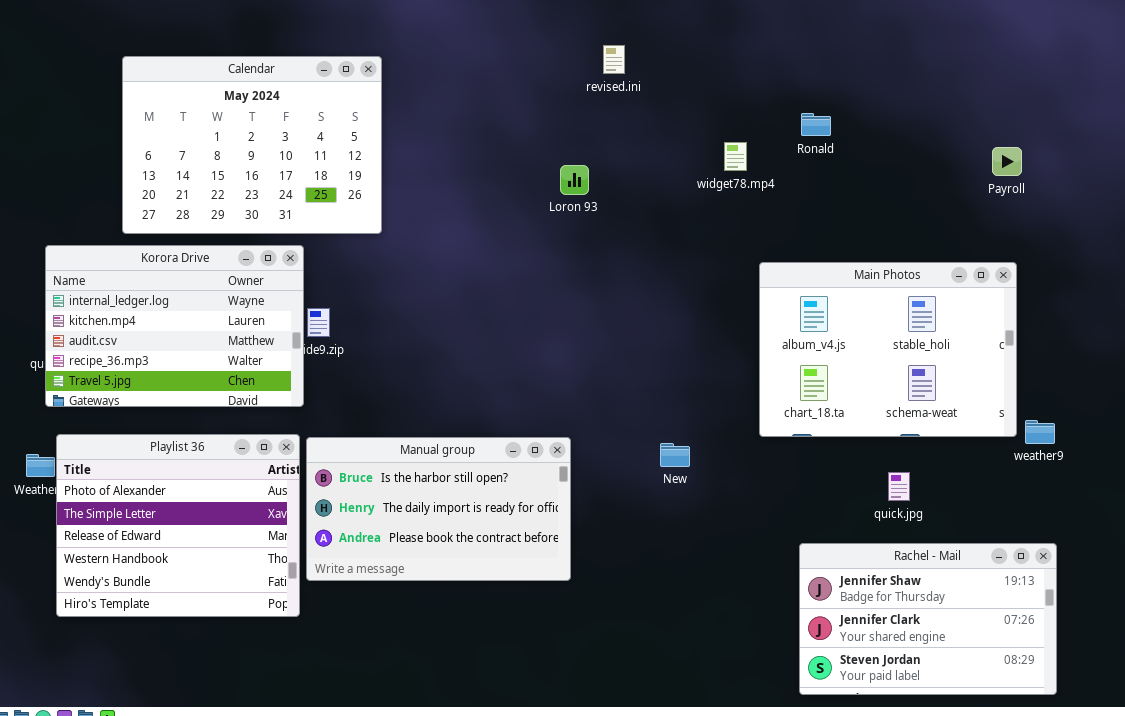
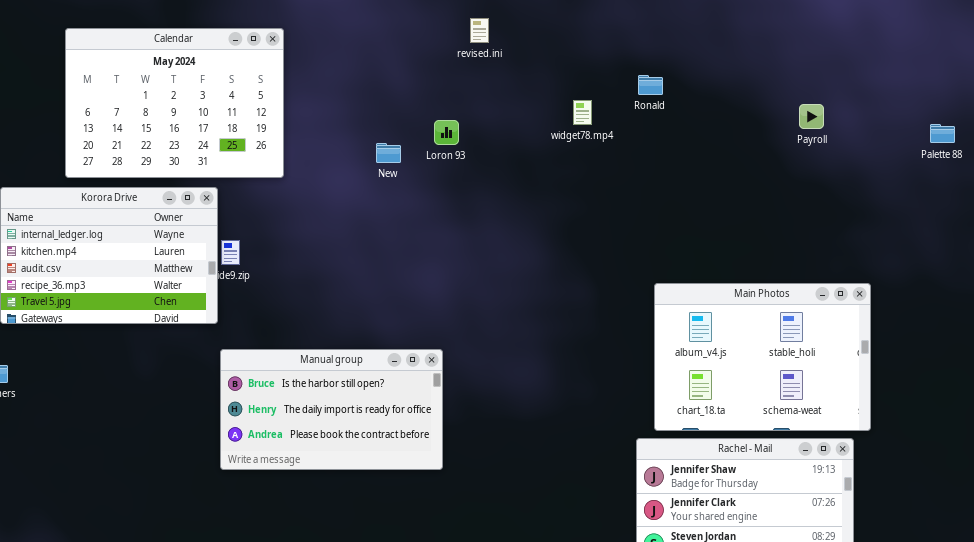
Main Photos: [759,262,1017,437] -> [654,283,871,431], moved
Playlist 36: [56,434,300,617] -> none, closed
New: [660,443,690,467] -> [376,143,401,163], moved

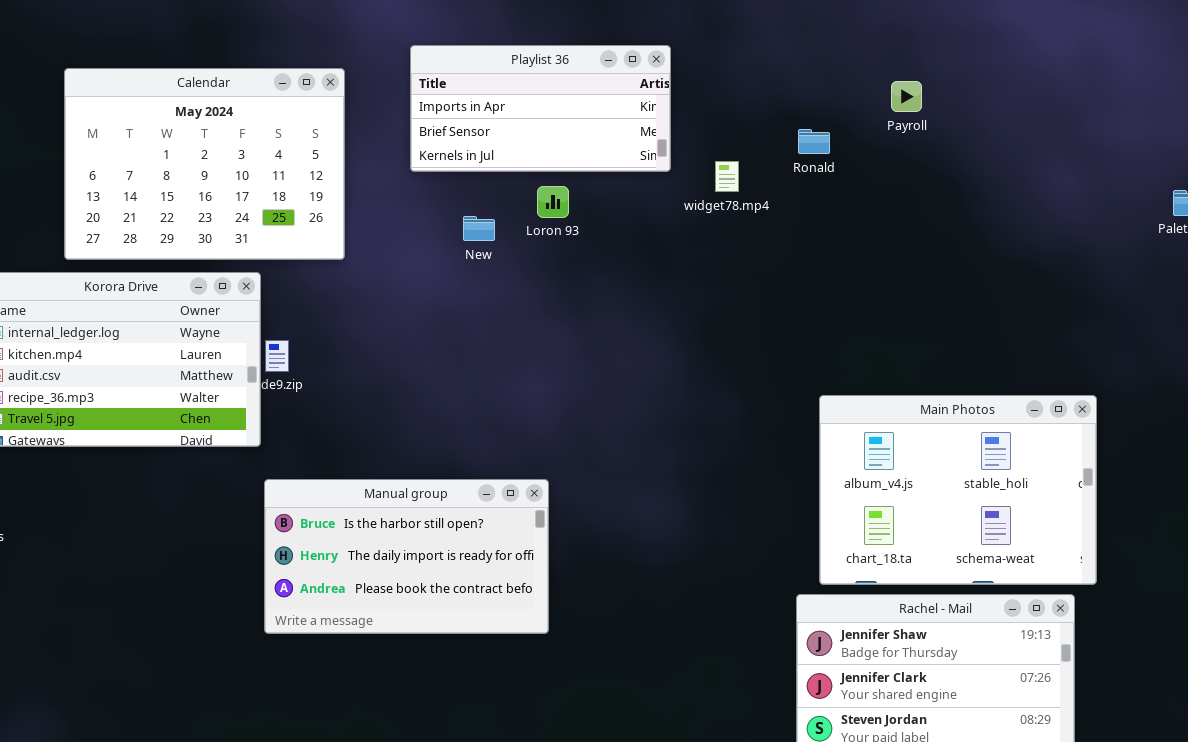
Playlist 36: none -> [410,45,671,172], opened
Payroll: [799,104,824,129] -> [891,81,922,112], moved

